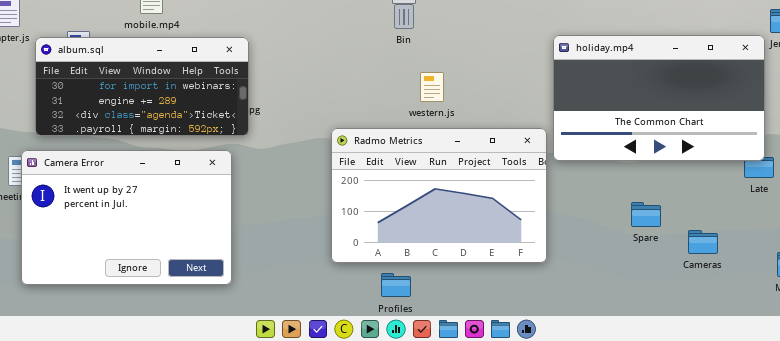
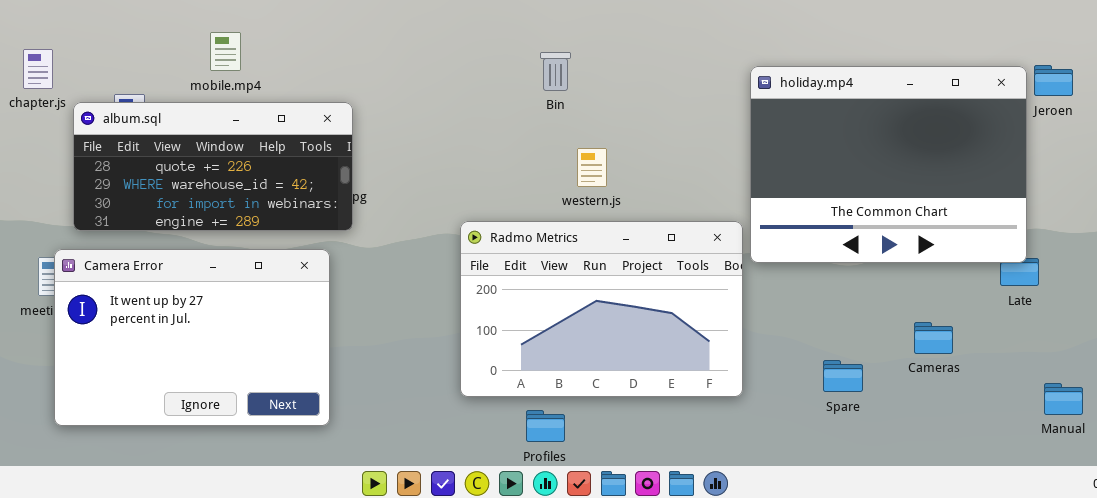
holiday.mp4: [553,35,765,161] -> [750,66,1027,263], resized
album.sql: [35,37,249,136] -> [73,102,353,231], scrolled up 2 rows
Spare: [631,202,661,227] -> [823,360,863,392], moved
Cameras: [688,230,718,254] -> [914,322,953,354], moved

